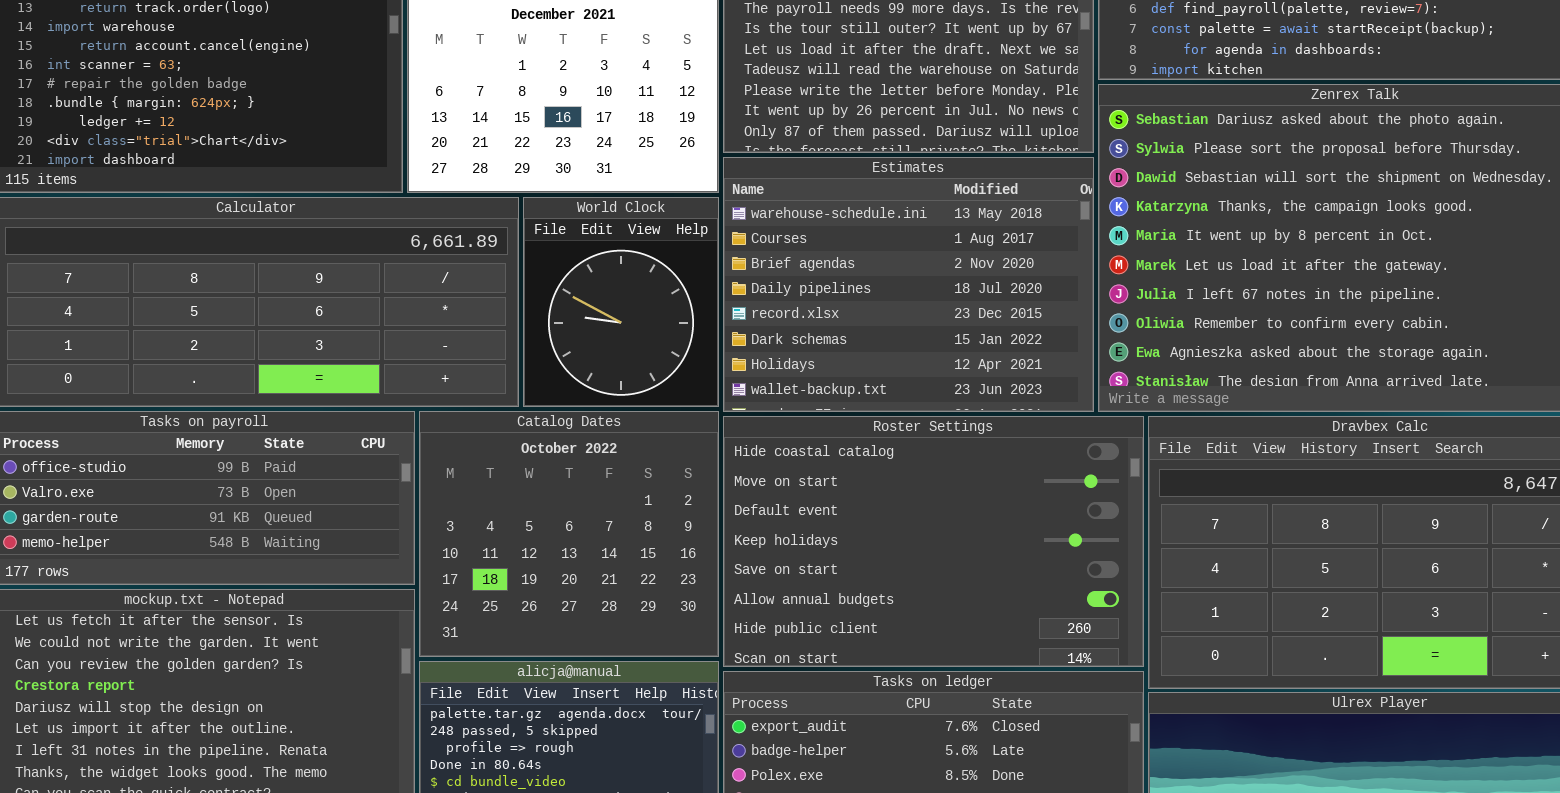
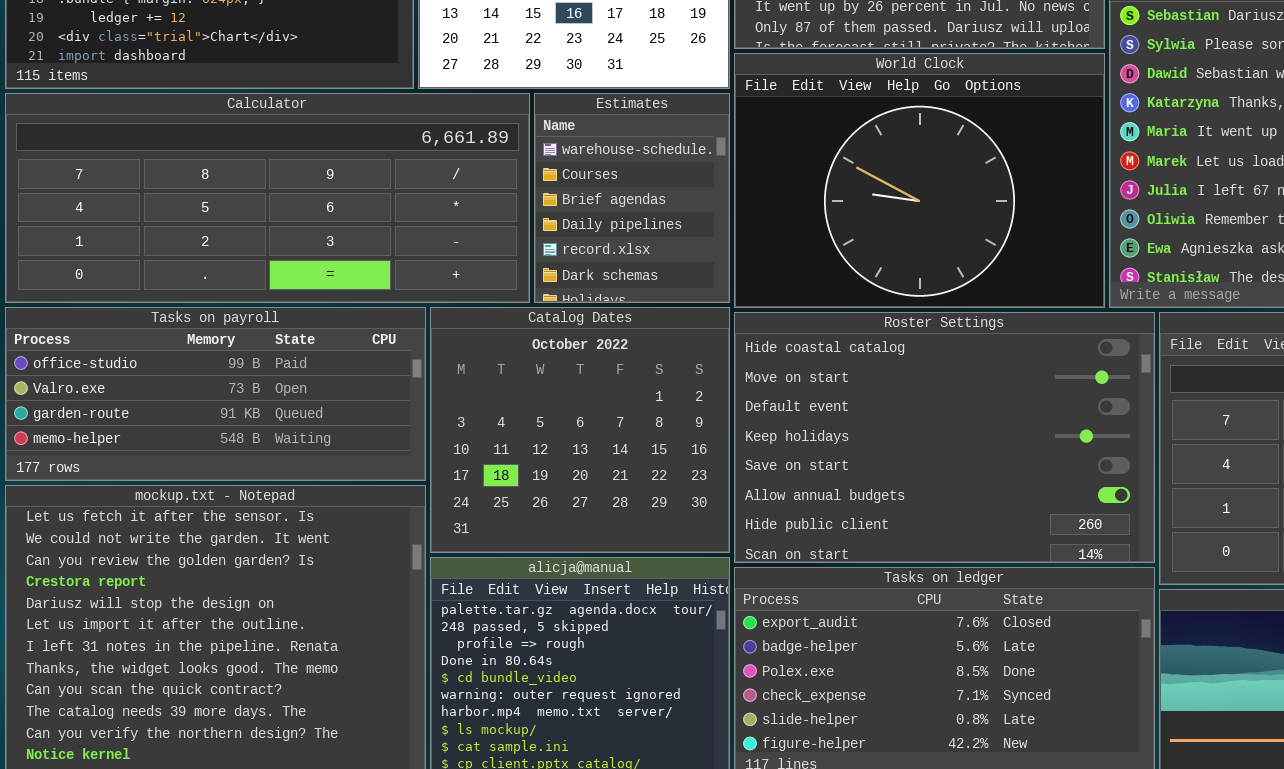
Estimates: [723,157,1094,412] -> [534,93,730,303], moved, resized
World Clock: [523,197,719,407] -> [734,53,1105,308], moved, resized

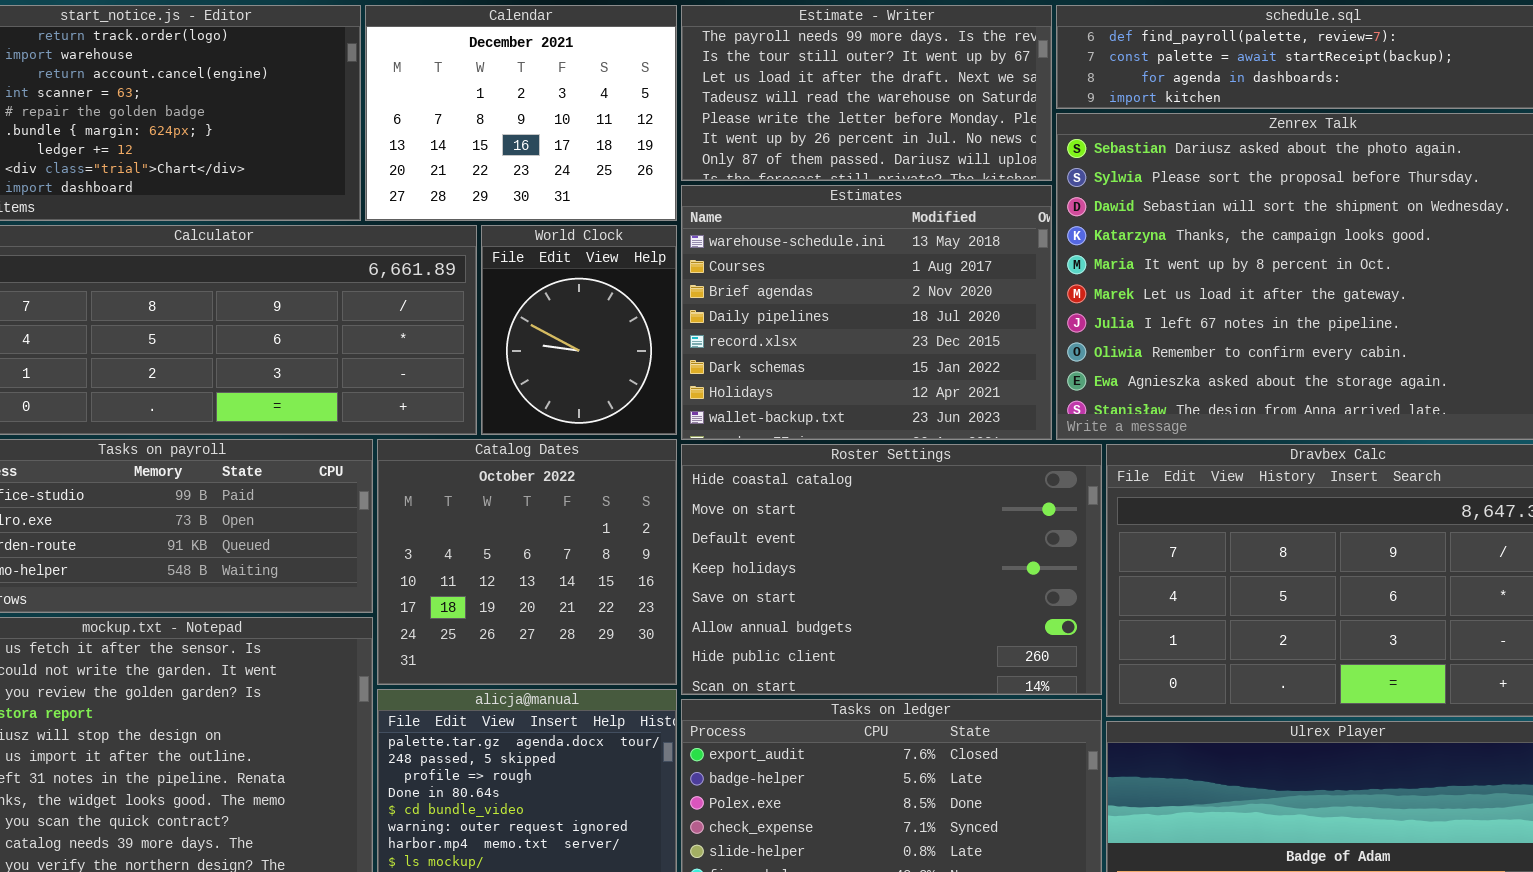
World Clock: [734,53,1105,308] -> [481,225,677,435], moved, resized
Estimates: [534,93,730,303] -> [681,185,1052,440], moved, resized

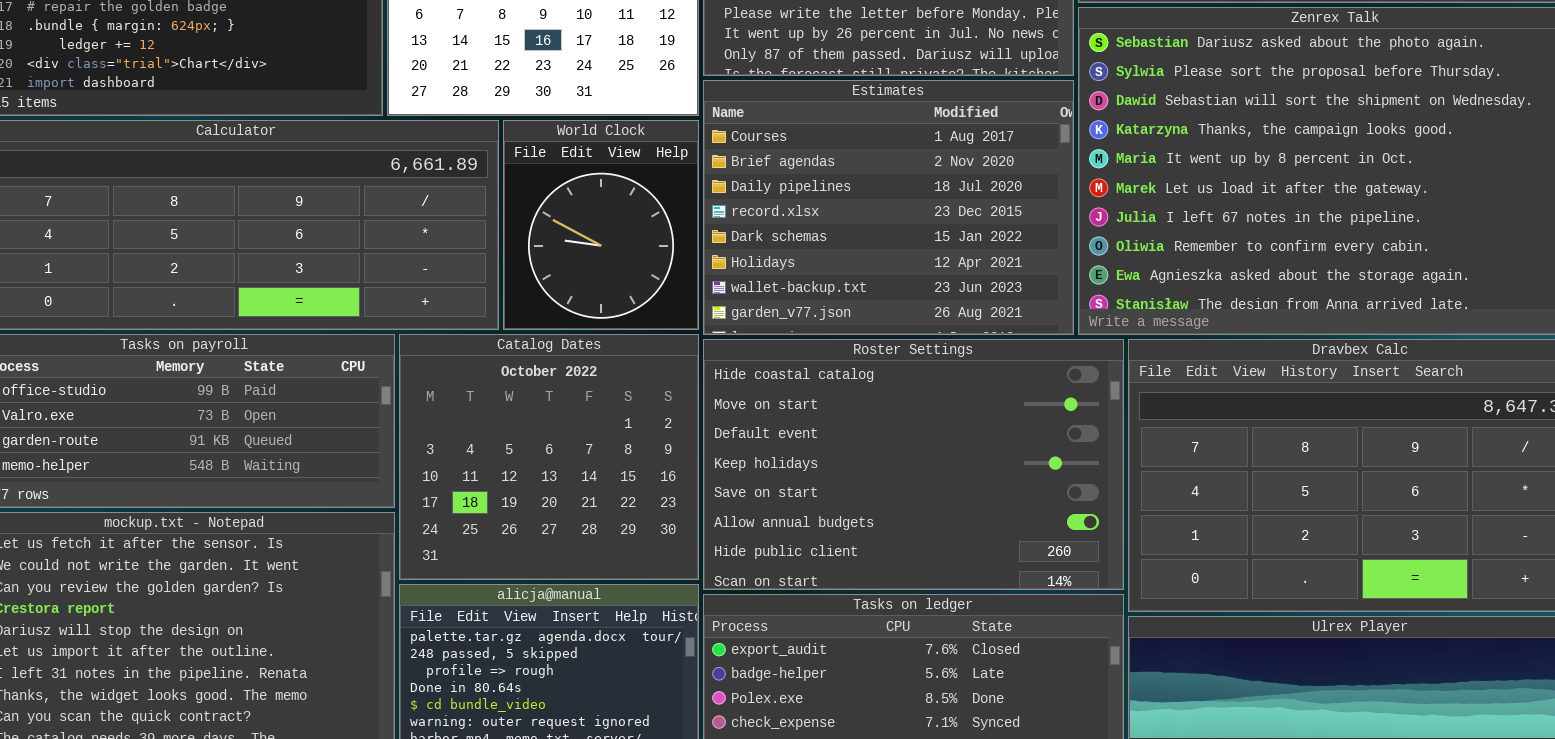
Estimates: [681,185,1052,440] -> [703,80,1074,335], scrolled down 1 row

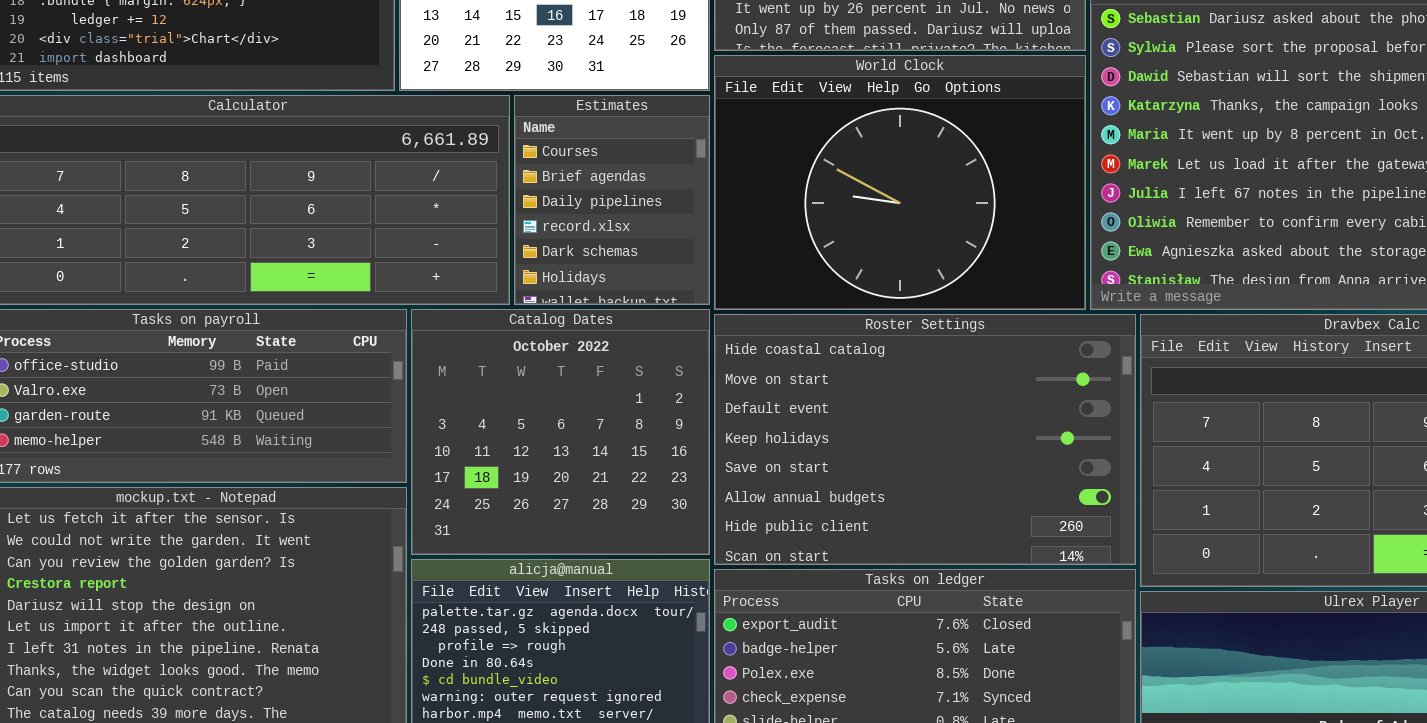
Estimates: [703,80,1074,335] -> [514,95,710,305], moved, resized
World Clock: [503,120,699,330] -> [714,55,1086,310], moved, resized

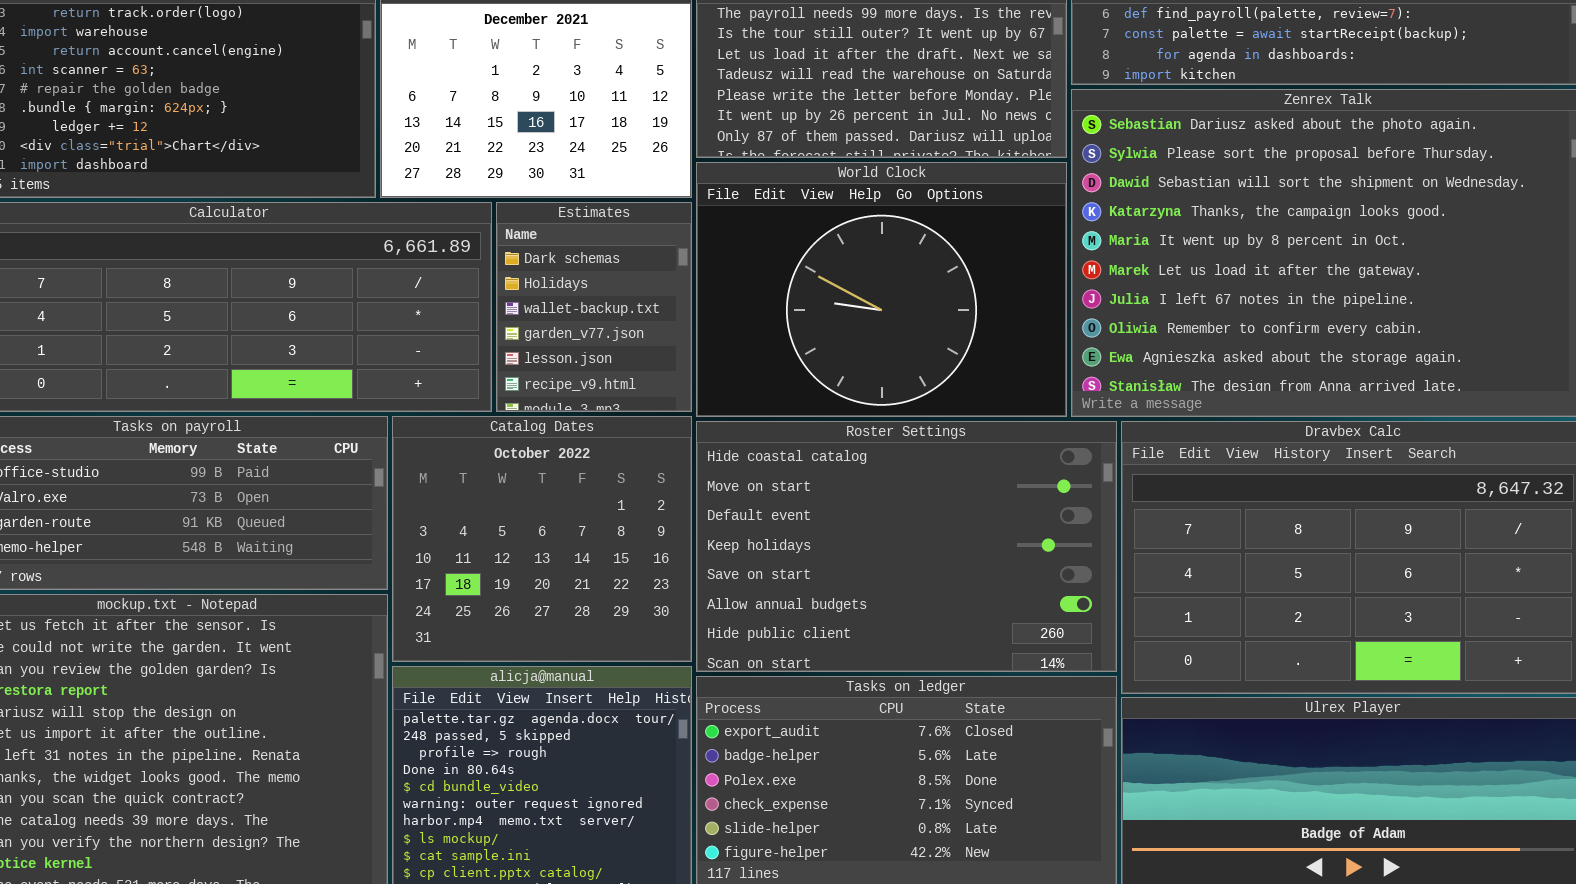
Estimates: [514,95,710,305] -> [496,202,692,412], scrolled down 4 rows

